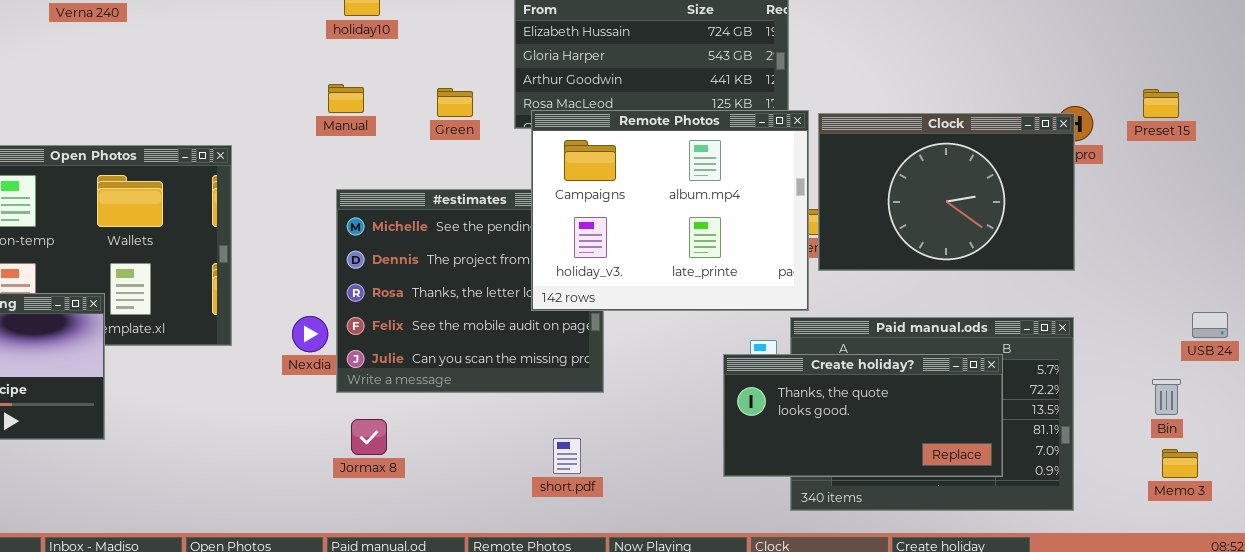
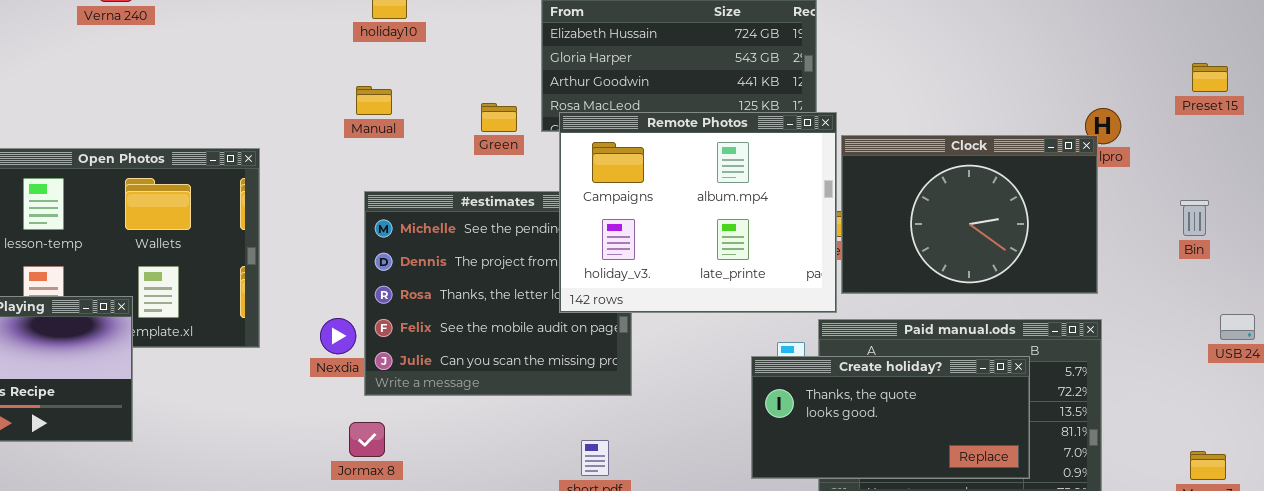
Green: [437,88,473,117] -> [481,103,517,132], moved
Preset 15: [1143,89,1179,118] -> [1192,63,1228,92], moved
Clock: [818,113,1075,271] -> [841,135,1098,294], moved
Bin: [1152,379,1181,415] -> [1180,200,1209,236], moved
Jormax 8: [351,419,387,455] -> [349,422,385,457], moved

